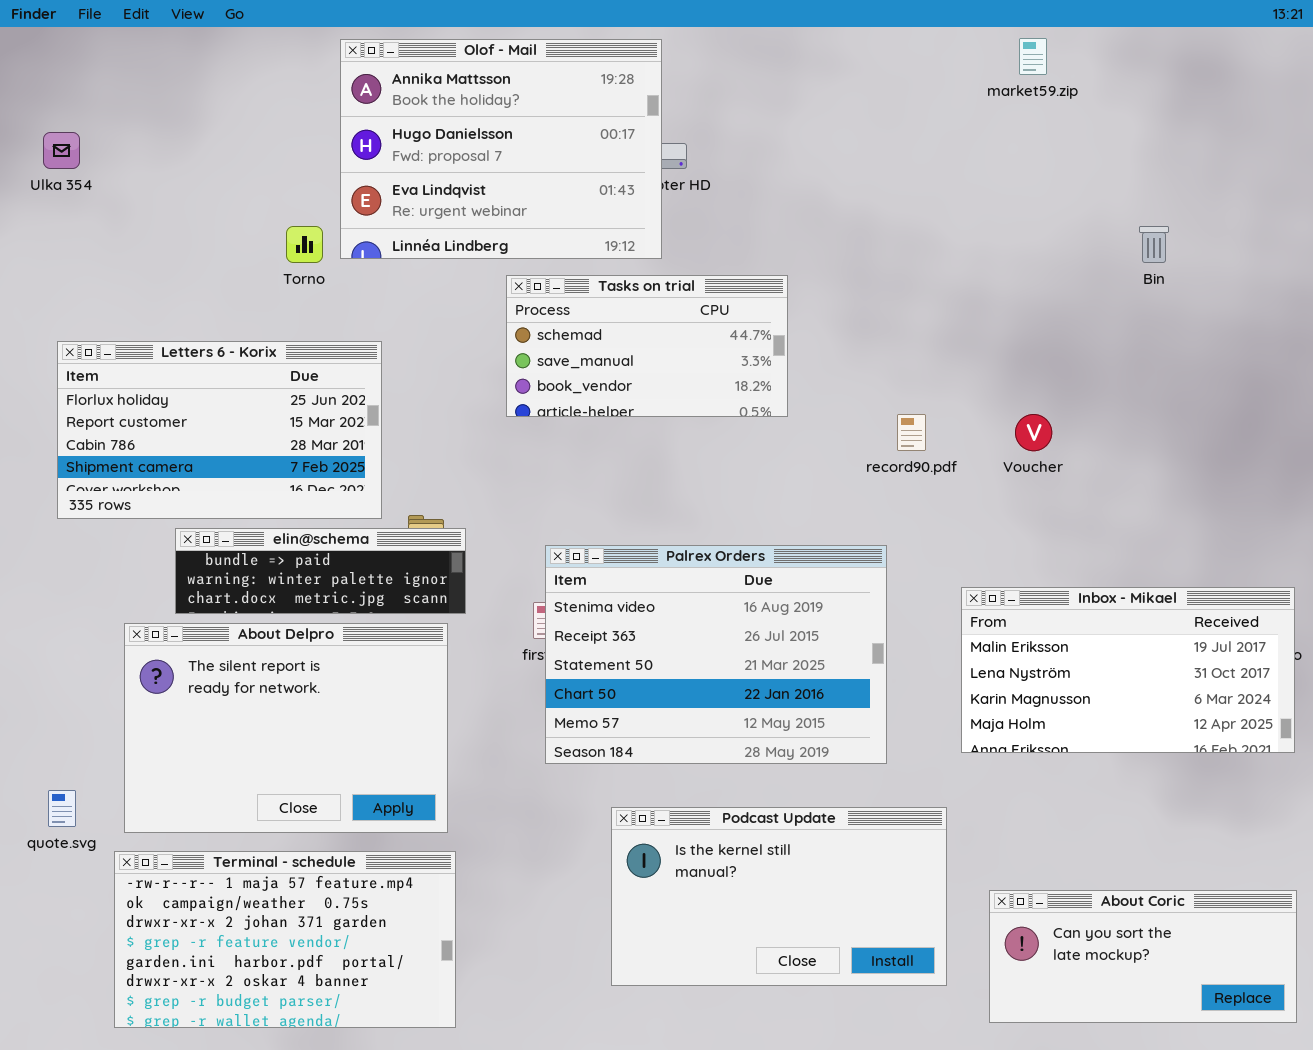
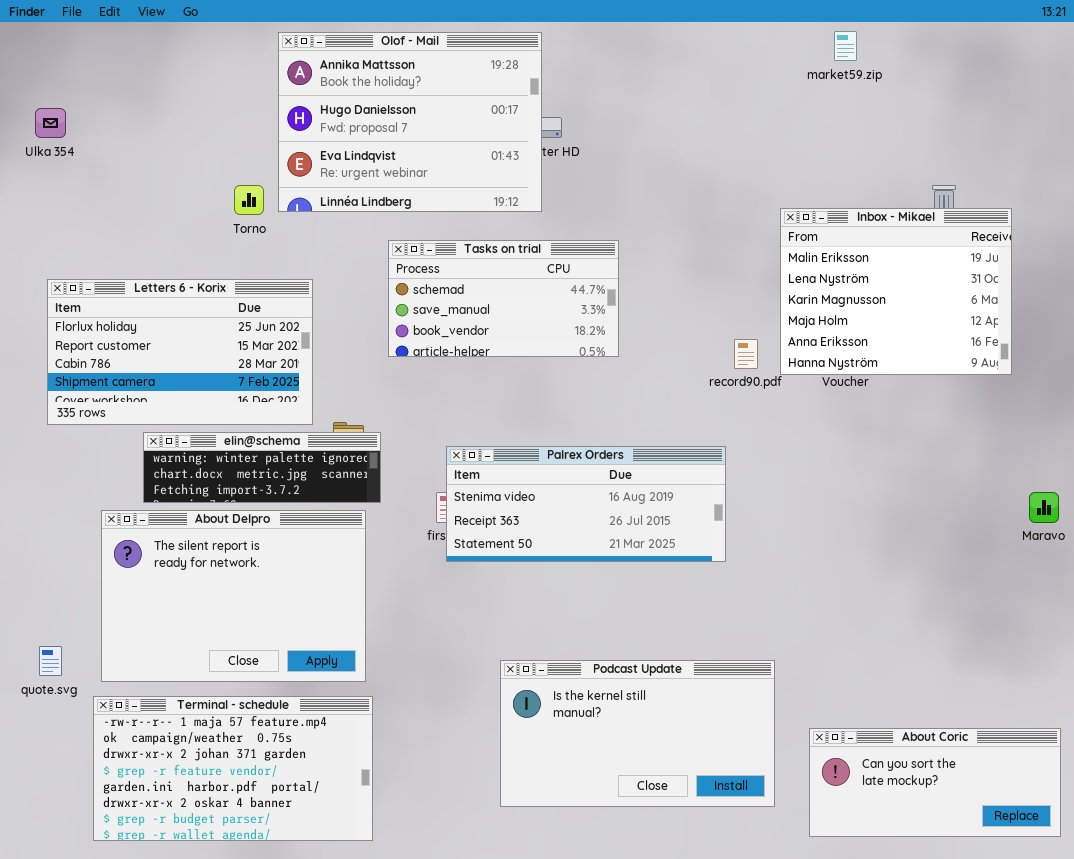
Tasks on trial: [506,275,788,417] -> [388,240,619,357], moved
elin@schema: [175,528,466,614] -> [143,432,381,503], scrolled down 1 row
Palrex Orders: [545,545,887,764] -> [446,446,726,562], resized
Inbox - Mikael: [961,587,1295,753] -> [780,208,1012,375], moved, resized

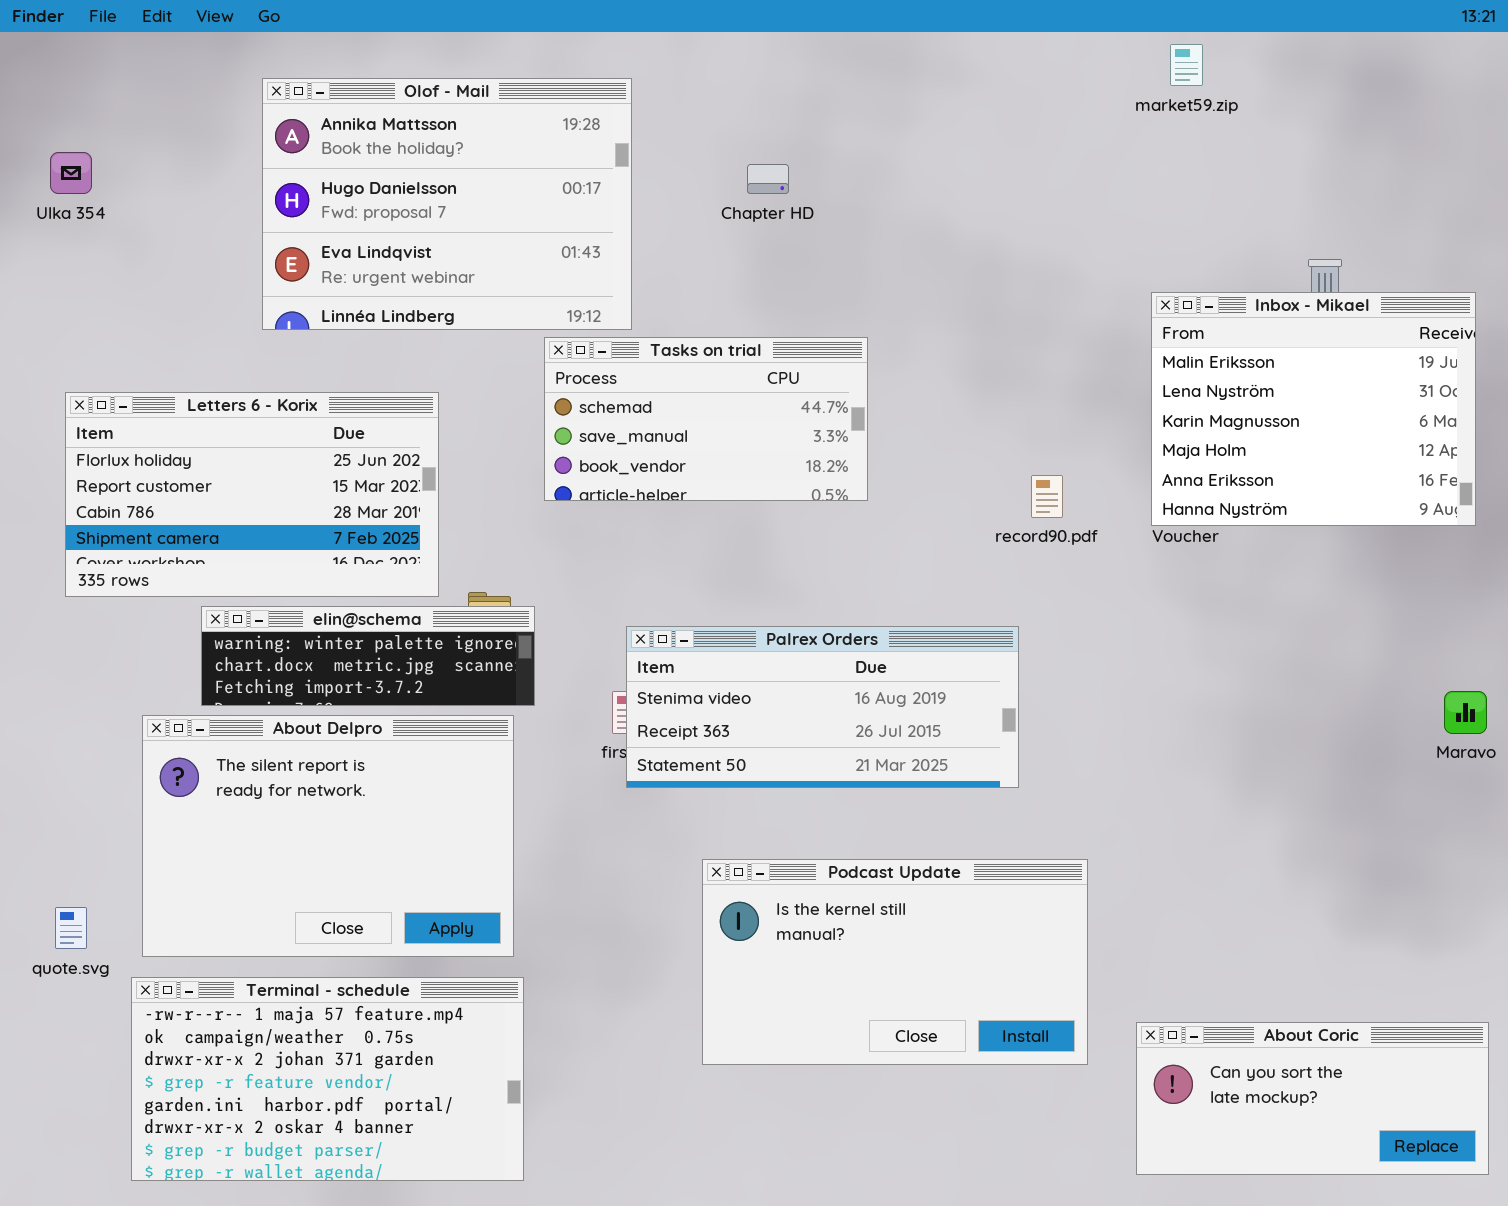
Olof - Mail: [278,32,542,212] -> [262,78,632,330], moved
Inbox - Mikael: [780,208,1012,375] -> [1151,292,1476,526], moved
Podcast Update: [500,660,775,807] -> [702,859,1088,1065], moved

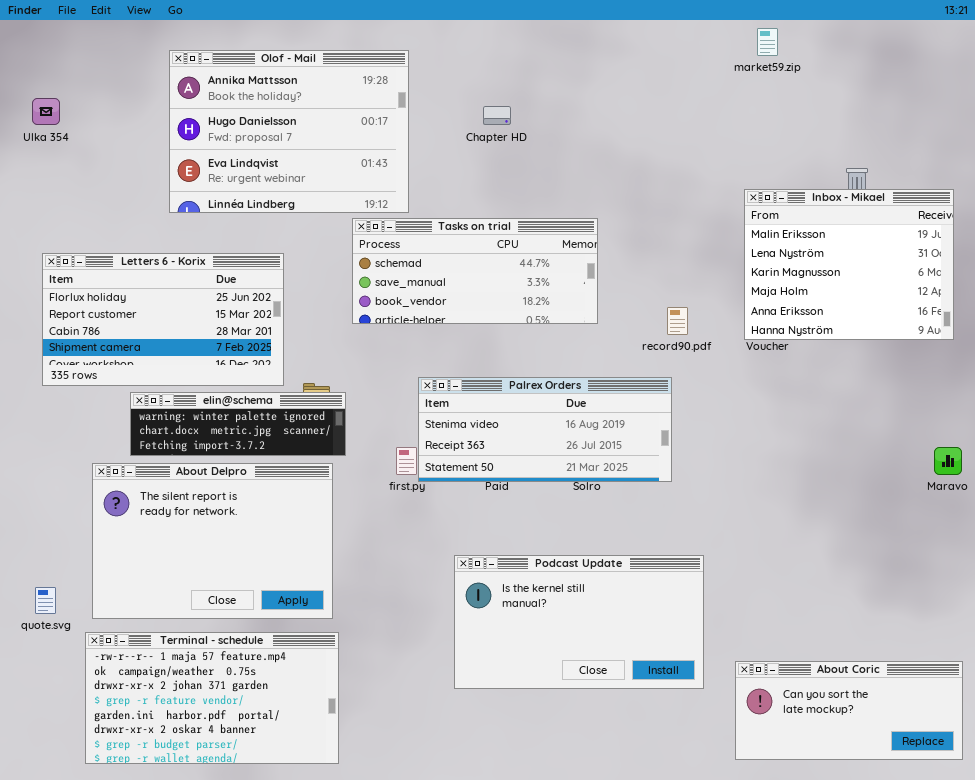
Tasks on trial: [544,337,868,501] -> [352,218,598,324], resized
Palrex Orders: [626,626,1019,788] -> [418,377,672,482], moved

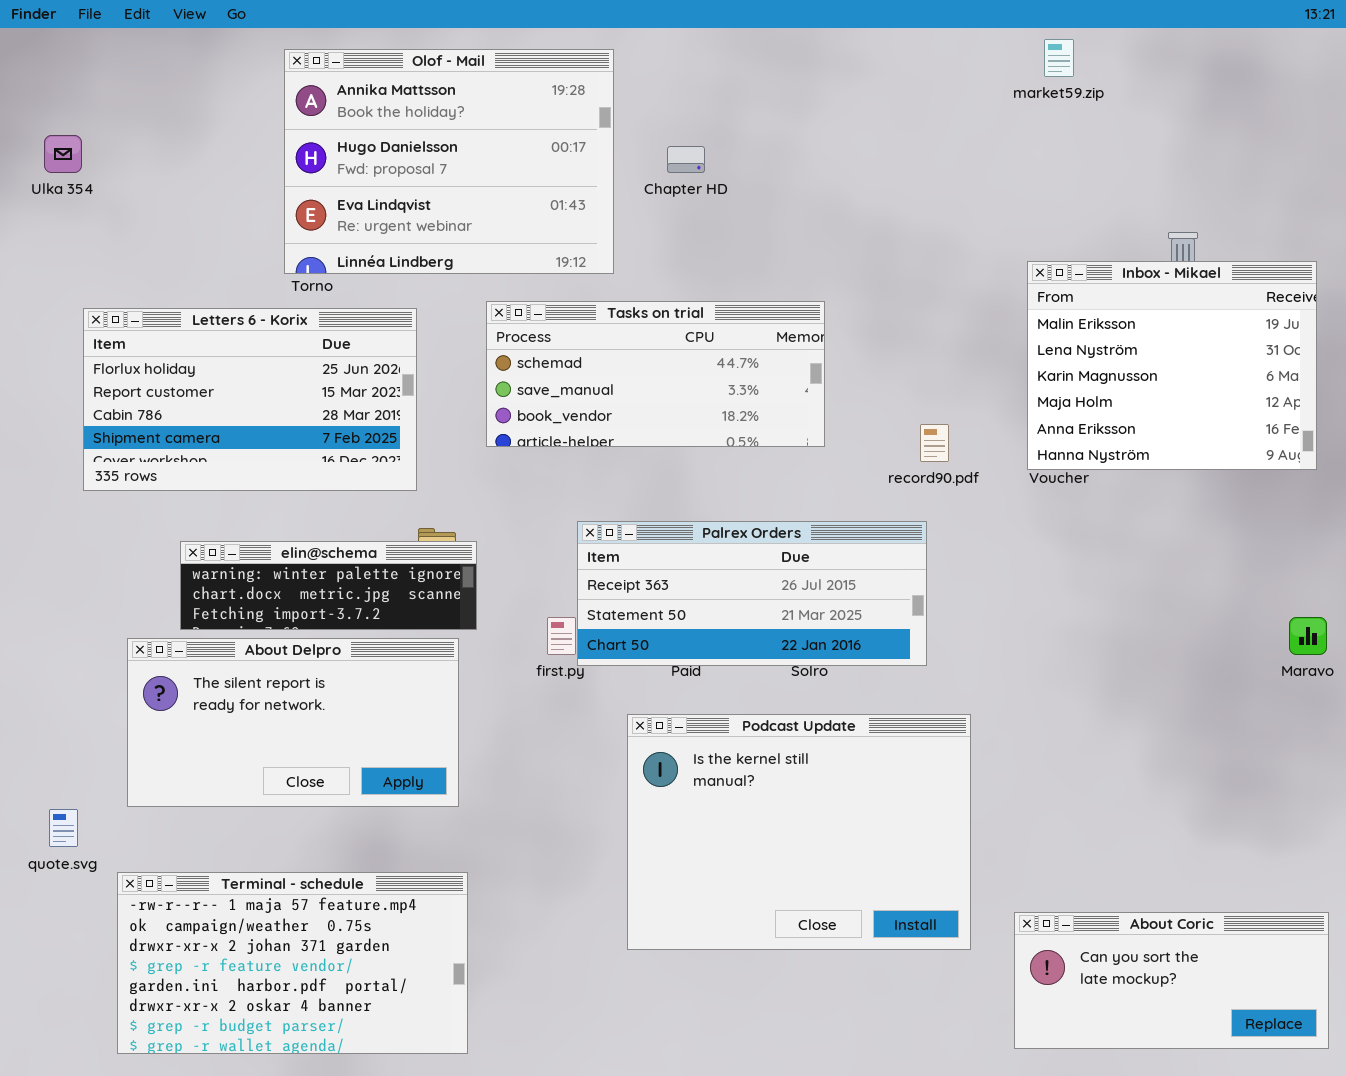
Olof - Mail: [169,50,409,213] -> [284,49,614,274], moved
Letters 6 - Korix: [42,253,284,386] -> [83,308,417,491], moved
Palrex Orders: [418,377,672,482] -> [577,521,927,666], scrolled down 1 row
About Delpro: [92,463,333,619] -> [127,638,459,807], resized
Podcast Update: [454,555,704,689] -> [627,714,971,950], resized

